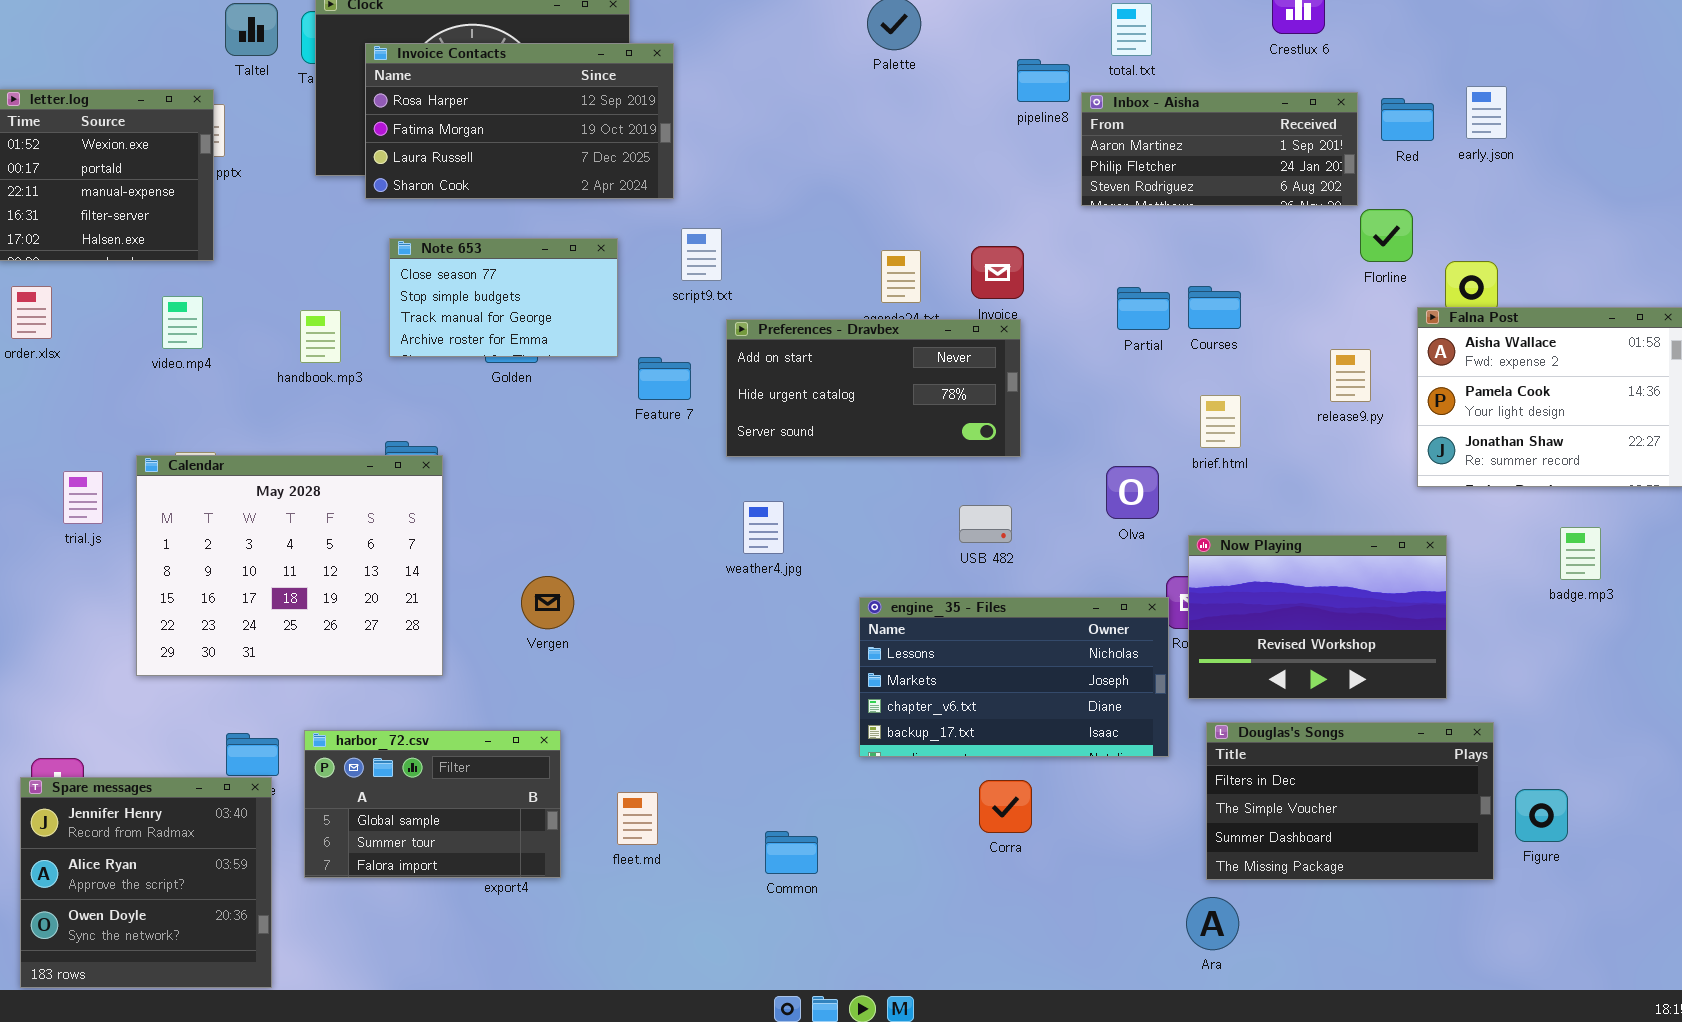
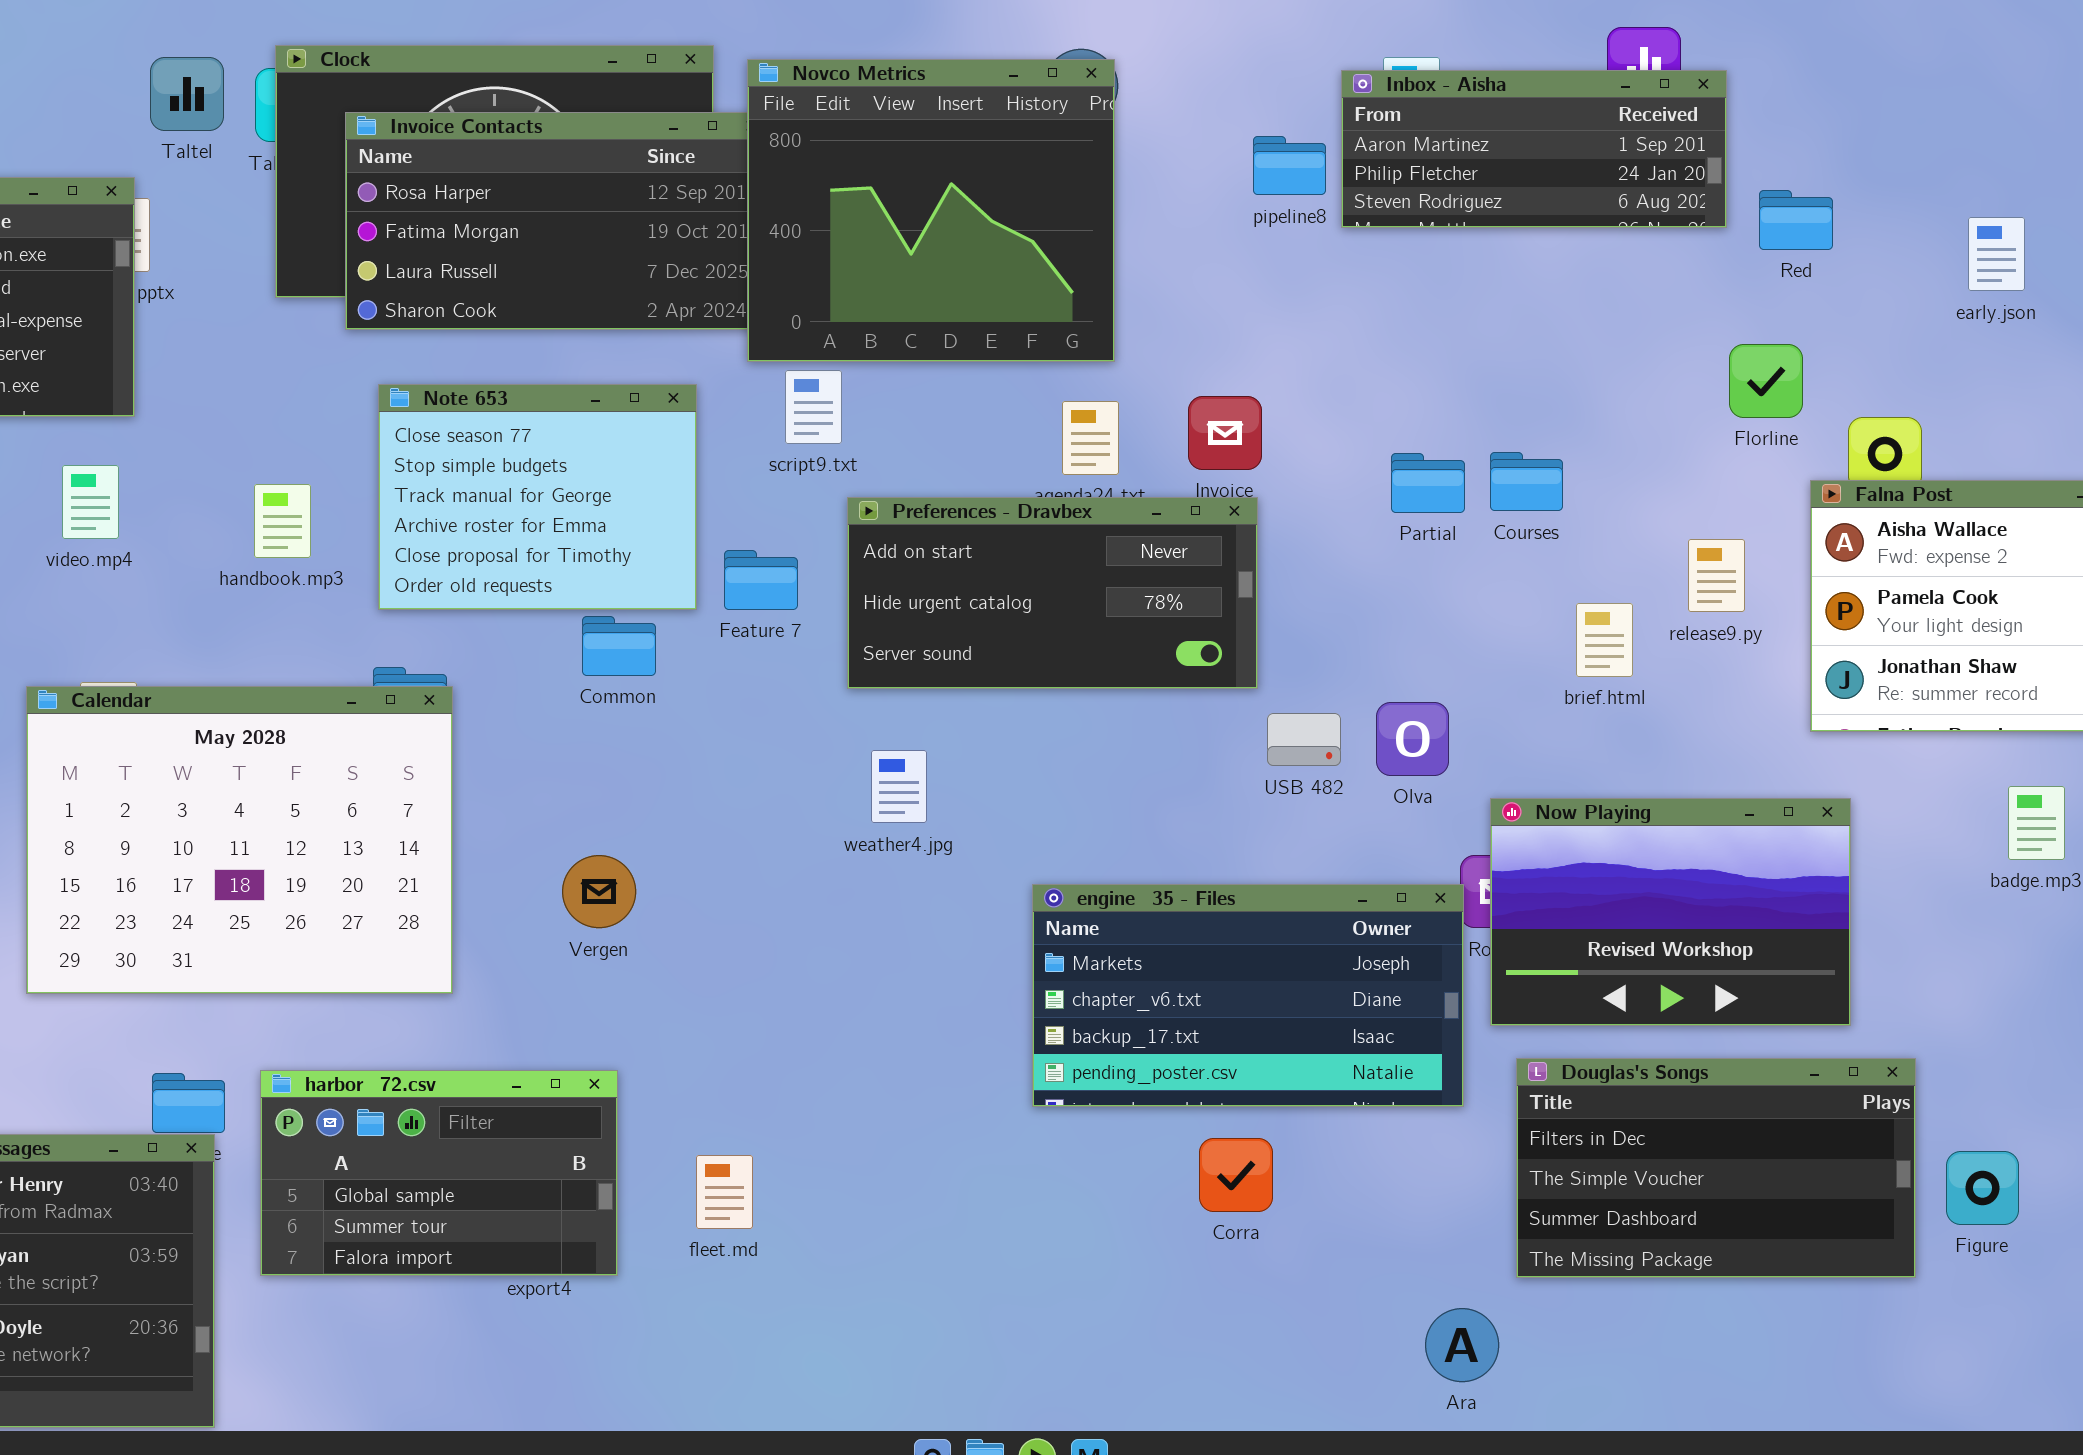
Novco Metrics: none -> [747,59,1115,362], opened
early.json: [1466,86,1507,139] -> [1968,217,2025,291], moved
Inbox - Aisha: [1081,92,1358,206] -> [1341,70,1727,228], moved
Note 653: [389,238,618,357] -> [378,384,697,610], resized
brief.html: [1200,395,1241,448] -> [1576,603,1633,677], moved
USB 482: [959,505,1012,543] -> [1267,713,1341,766], moved
engine_35 - Files: [859,597,1169,757] -> [1032,884,1464,1107], scrolled down 1 row
Common: [765,831,818,874] -> [582,616,656,676], moved
Ara: [1186,897,1239,950] -> [1425,1308,1499,1382], moved

